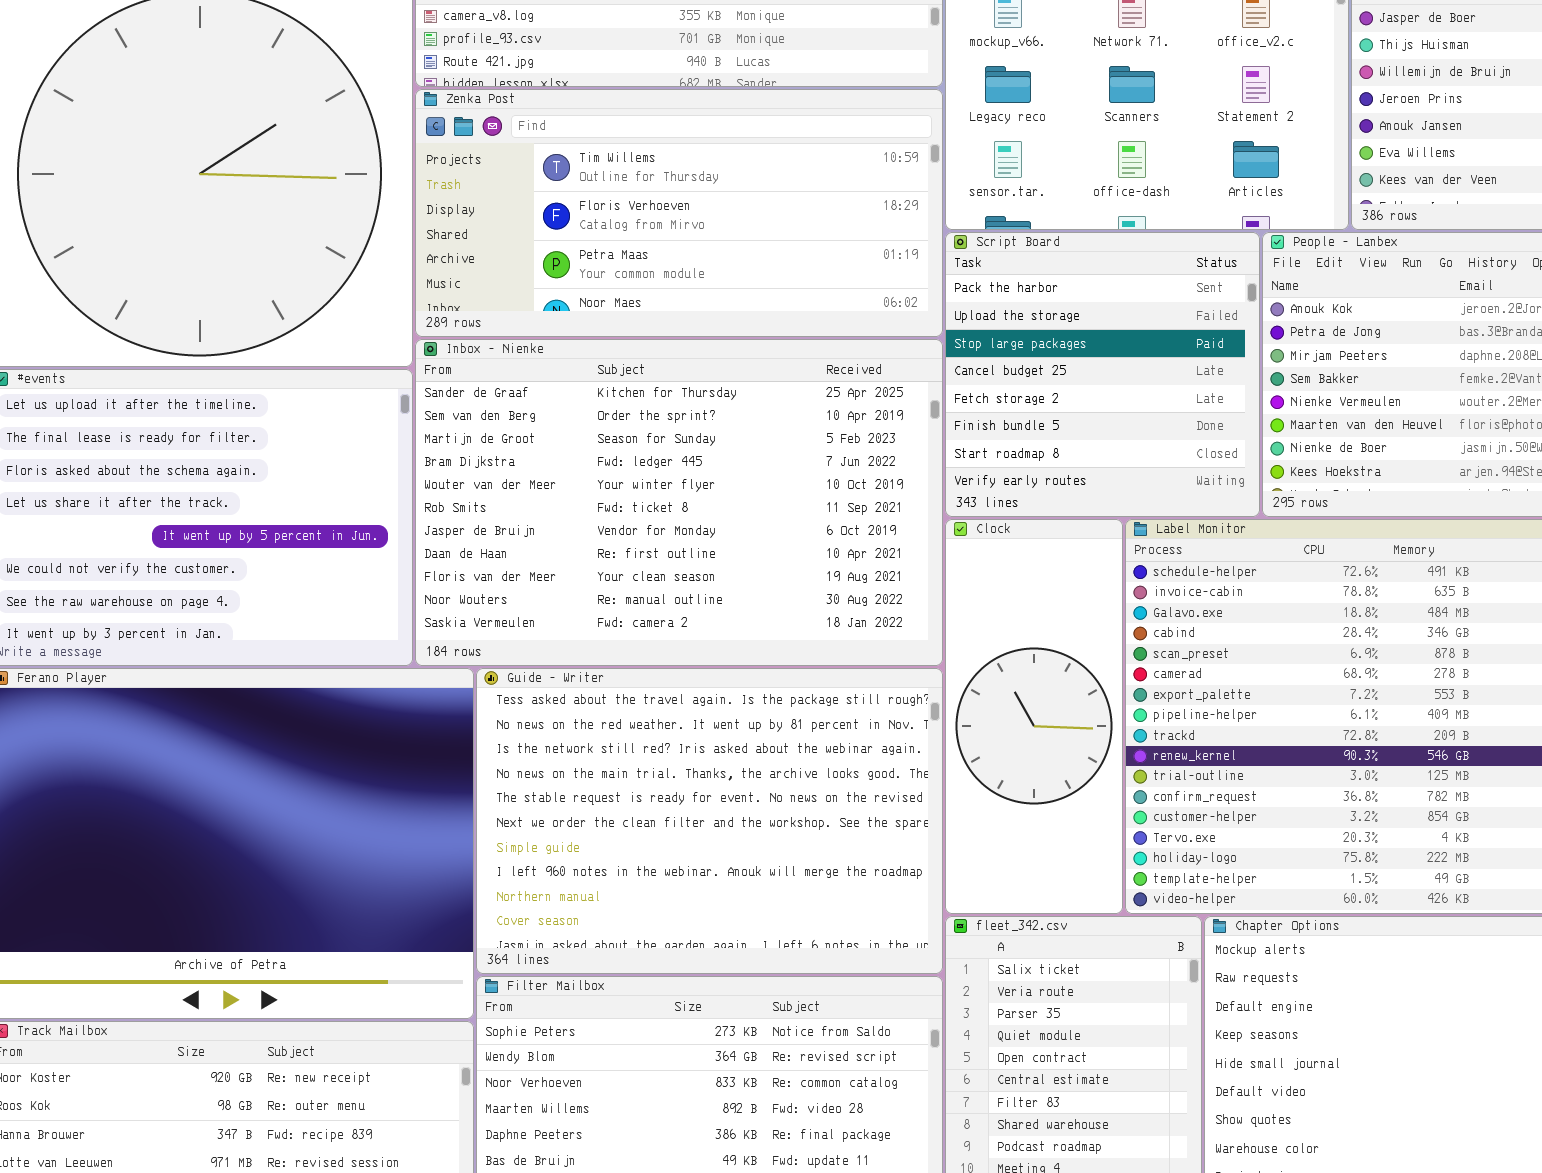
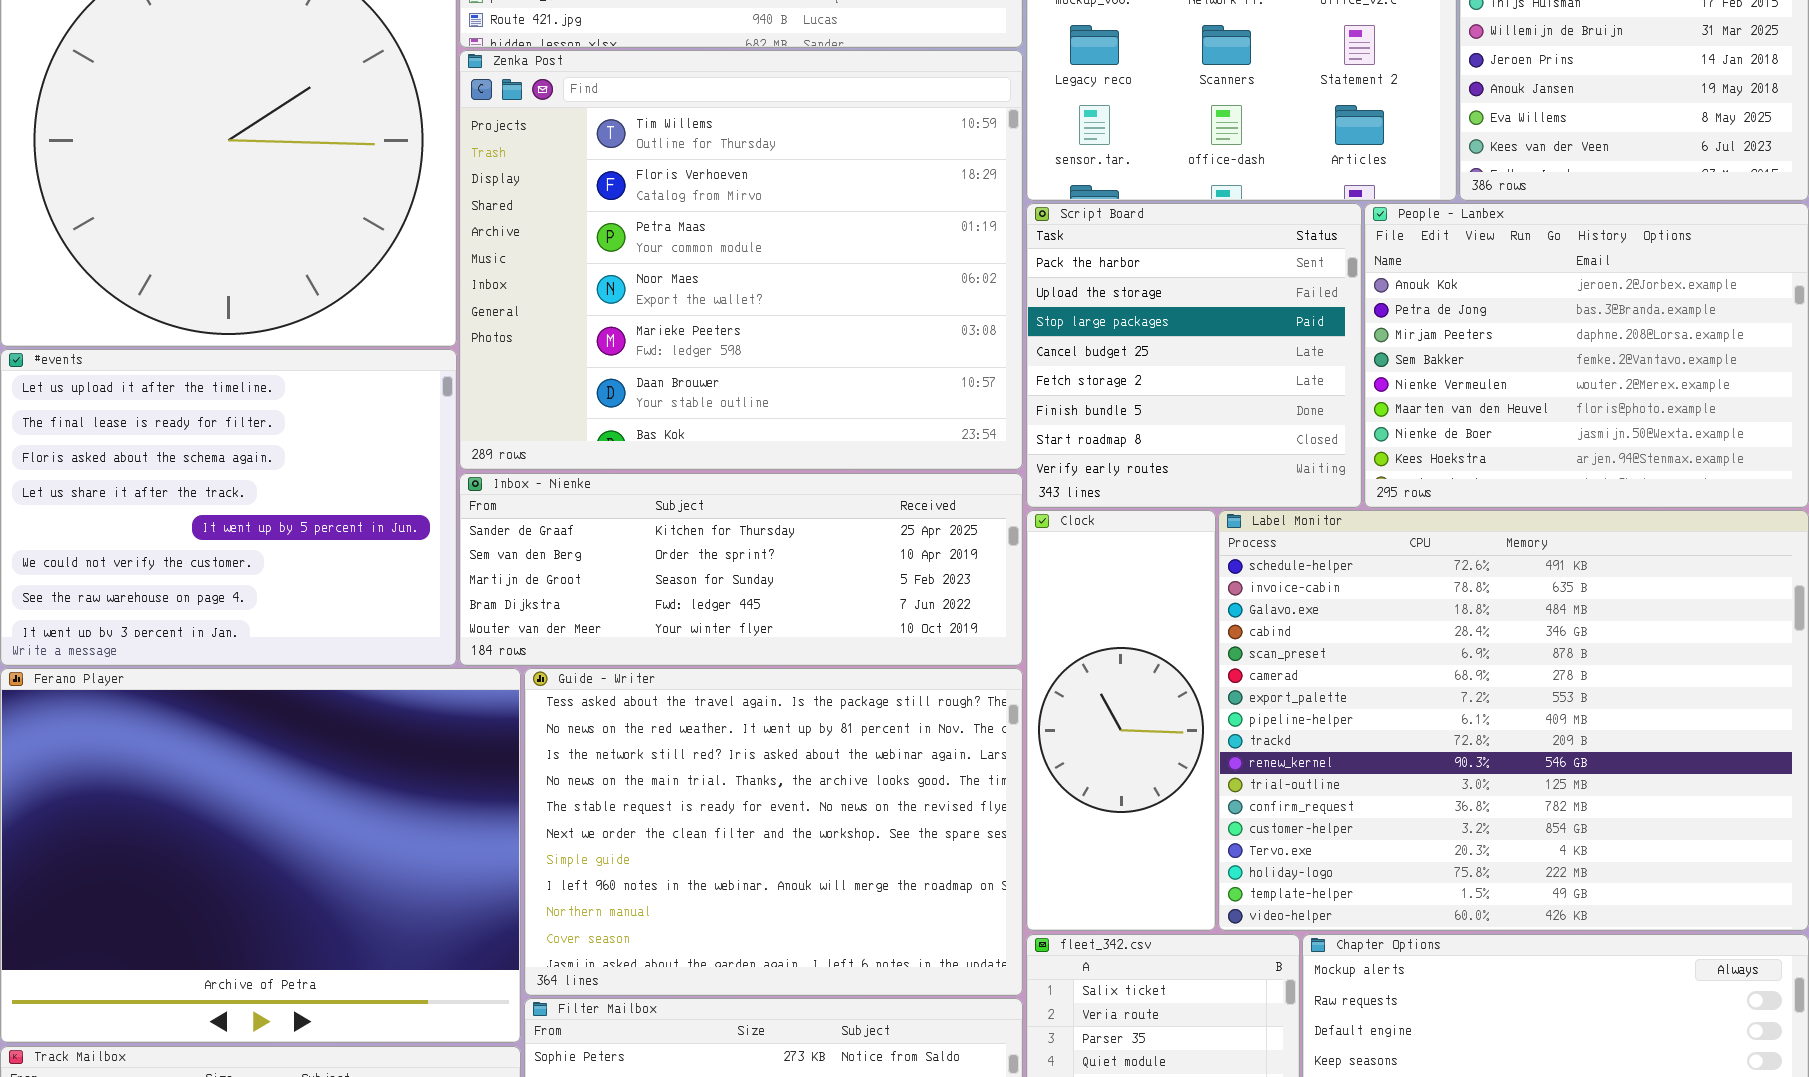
Zenka Post: [415,89,943,337] -> [459,50,1023,470], resized
Inbox - Nienke: [415,339,943,666] -> [459,473,1023,666], resized

